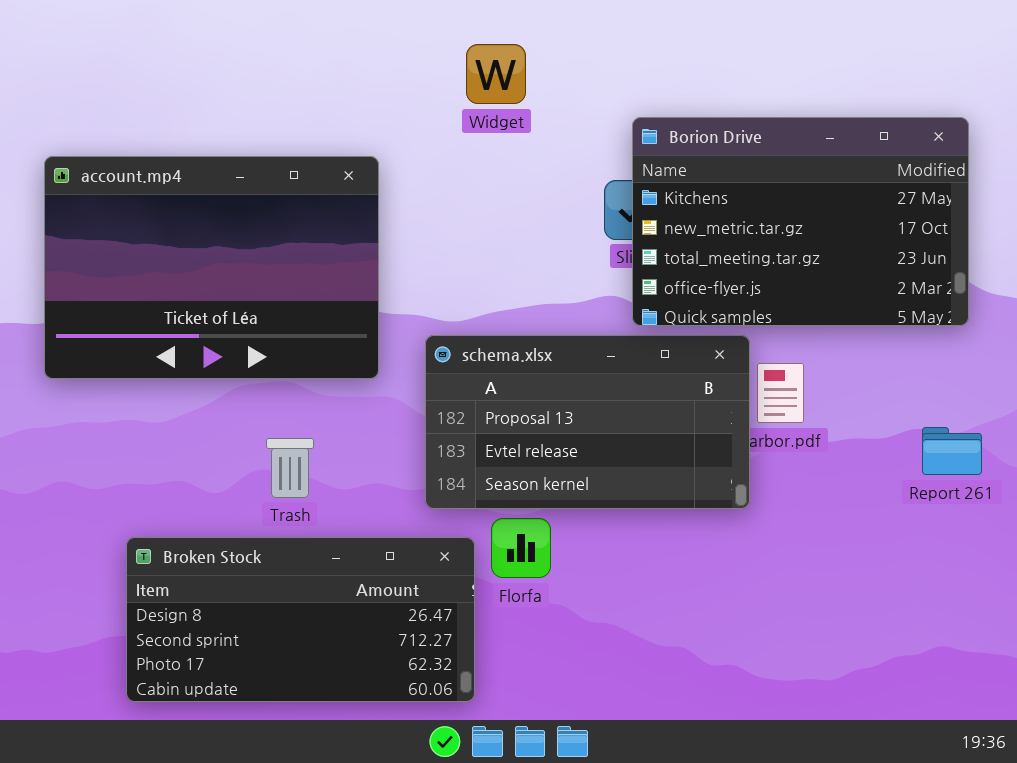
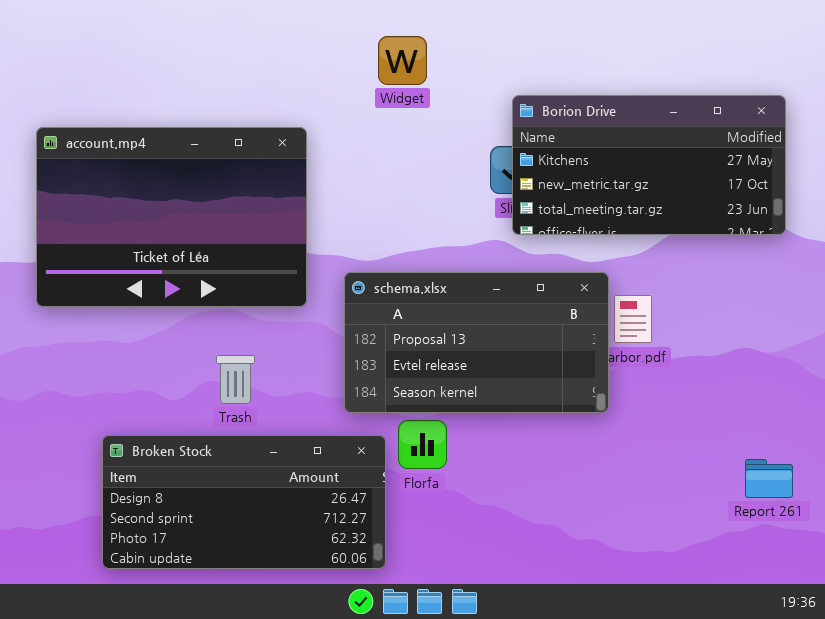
Borion Drive: [632,117,969,326] -> [512,95,786,235], resized
Report 261: [922,427,982,475] -> [745,459,793,498], moved

